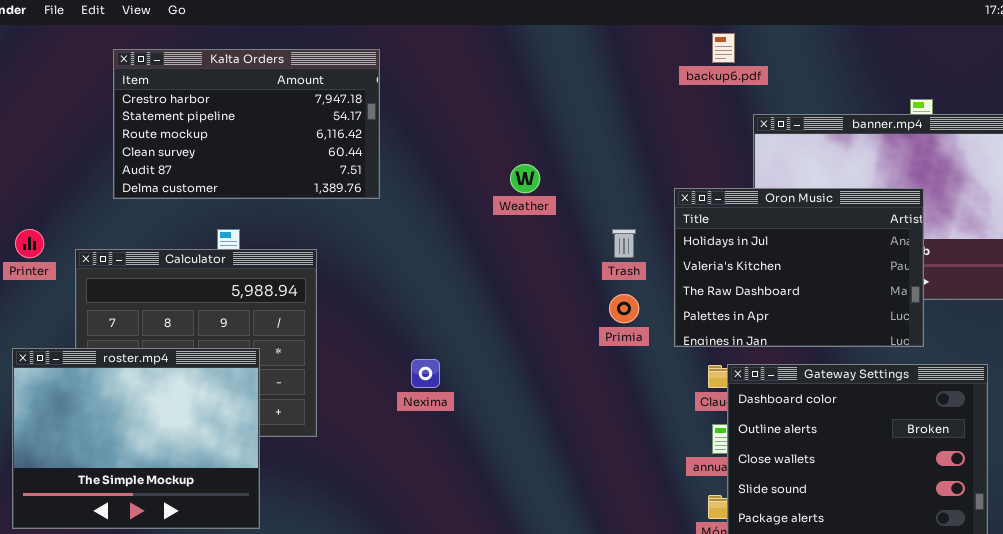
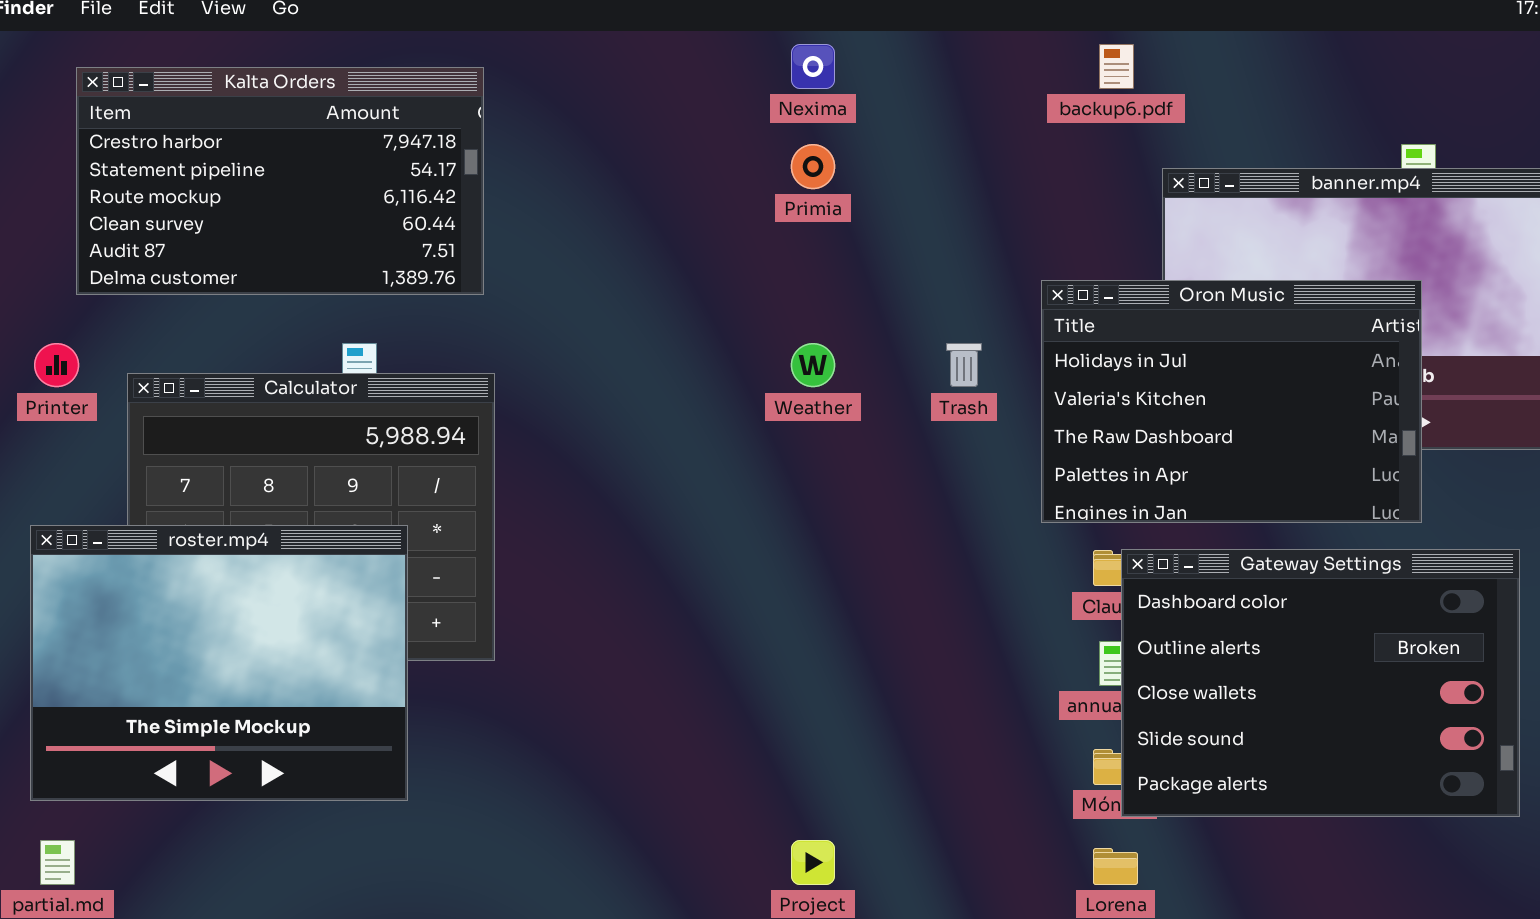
Kalta Orders: [113,49,380,199] -> [76,67,484,295], moved
Weather: [510,164,540,193] -> [791,343,835,387], moved
Primia: [609,294,639,323] -> [791,144,835,189], moved
Nexima: [411,359,440,388] -> [791,44,835,89], moved

